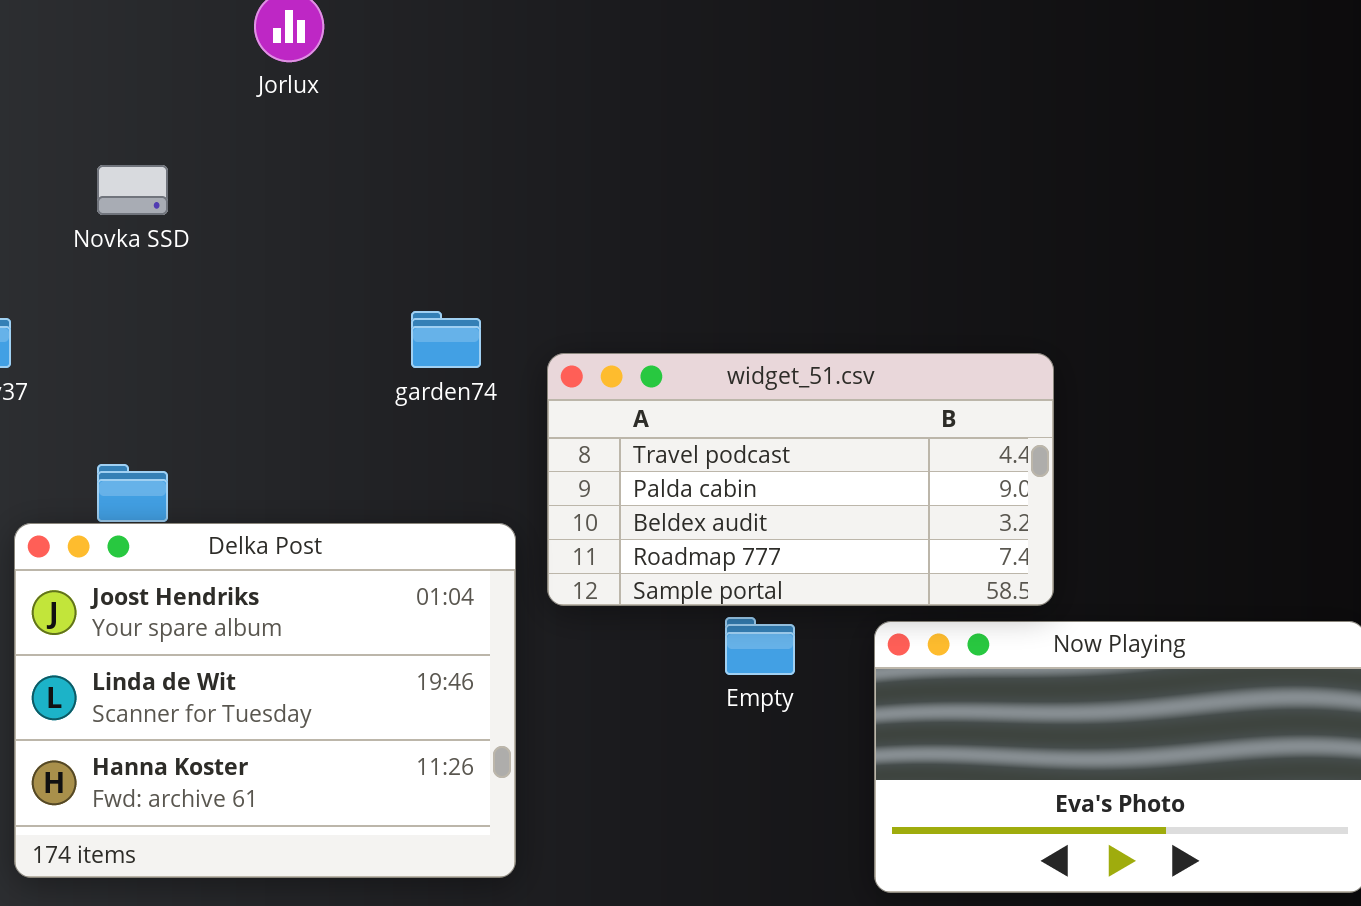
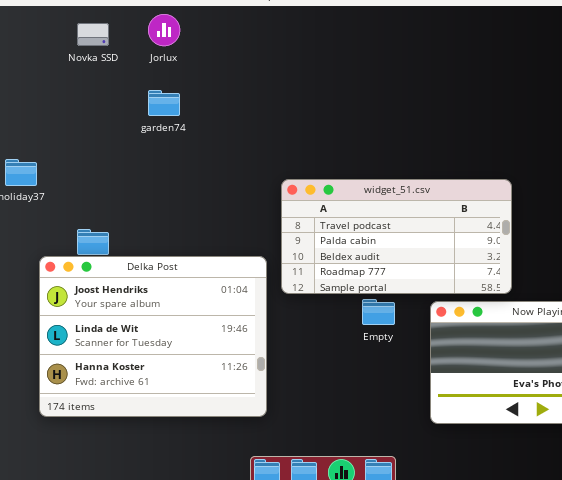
Novka SSD: [97,165,168,215] -> [77,23,109,46], moved
garden74: [411,311,481,368] -> [148,90,180,116], moved

